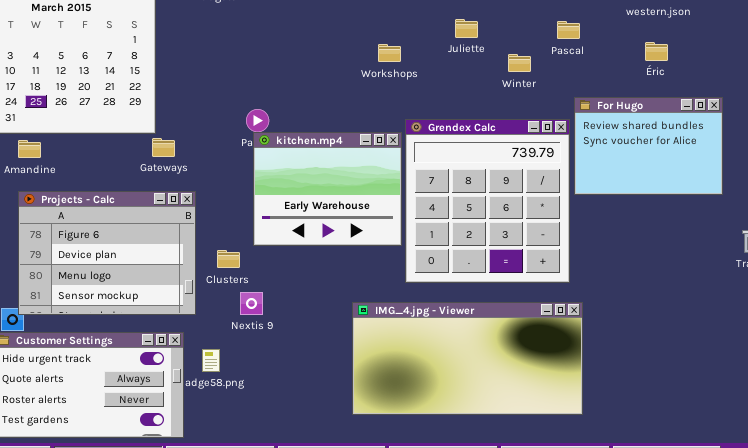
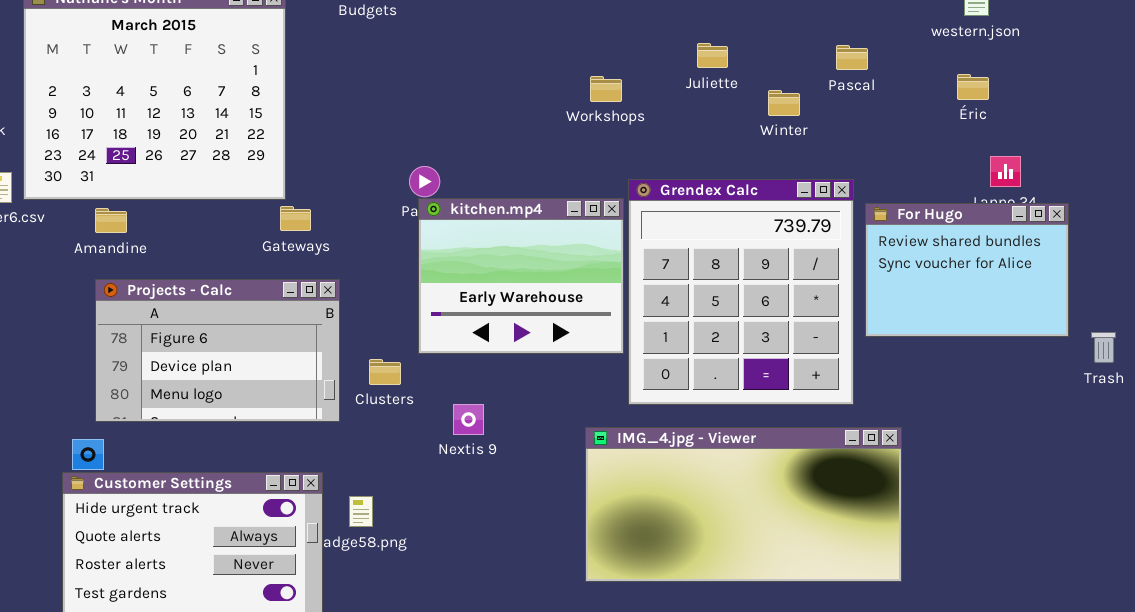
For Hugo: [574,97,723,195] -> [865,203,1069,337], moved
Projects - Calc: [18,191,196,315] -> [95,279,340,422], resized
Nextis 9: [240,292,263,315] -> [453,404,484,435], moved
IMG_4.jpg - Viewer: [352,302,583,415] -> [585,427,902,582], moved

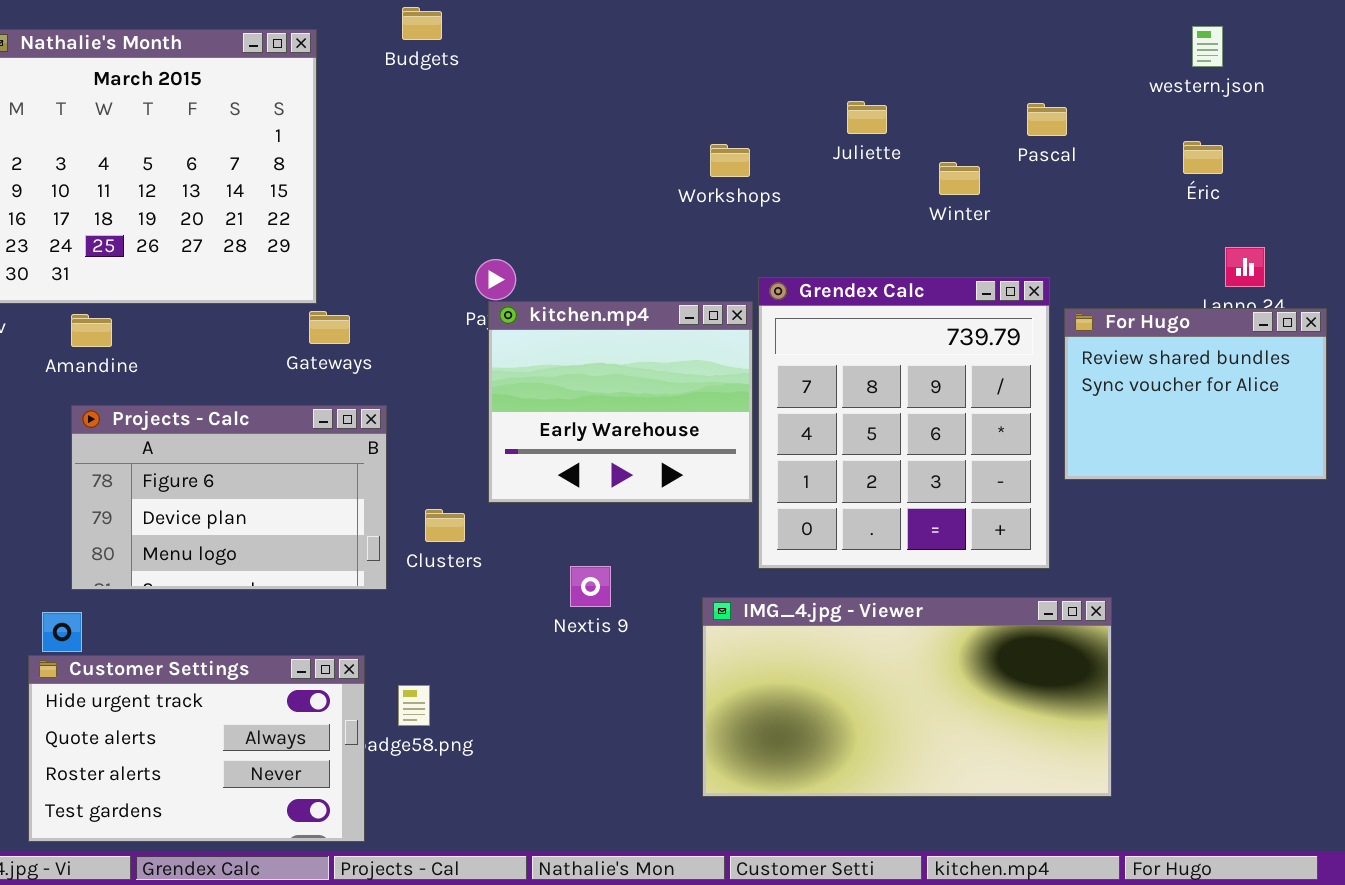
Nextis 9: [453,404,484,435] -> [570,566,611,607], moved

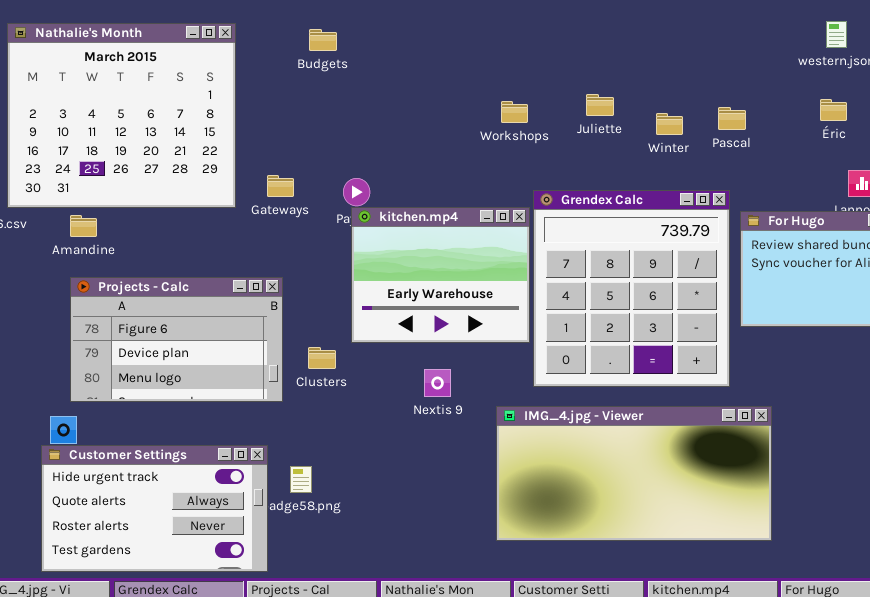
Budgets: [402,7,442,40] -> [309,29,337,51], moved
Juliette: [847,101,887,134] -> [586,94,614,116], moved
Pascal: [1027,103,1067,136] -> [718,107,746,130], moved
Gateways: [309,311,350,344] -> [267,175,294,197], moved
Nextis 9: [570,566,611,607] -> [424,369,451,397], moved

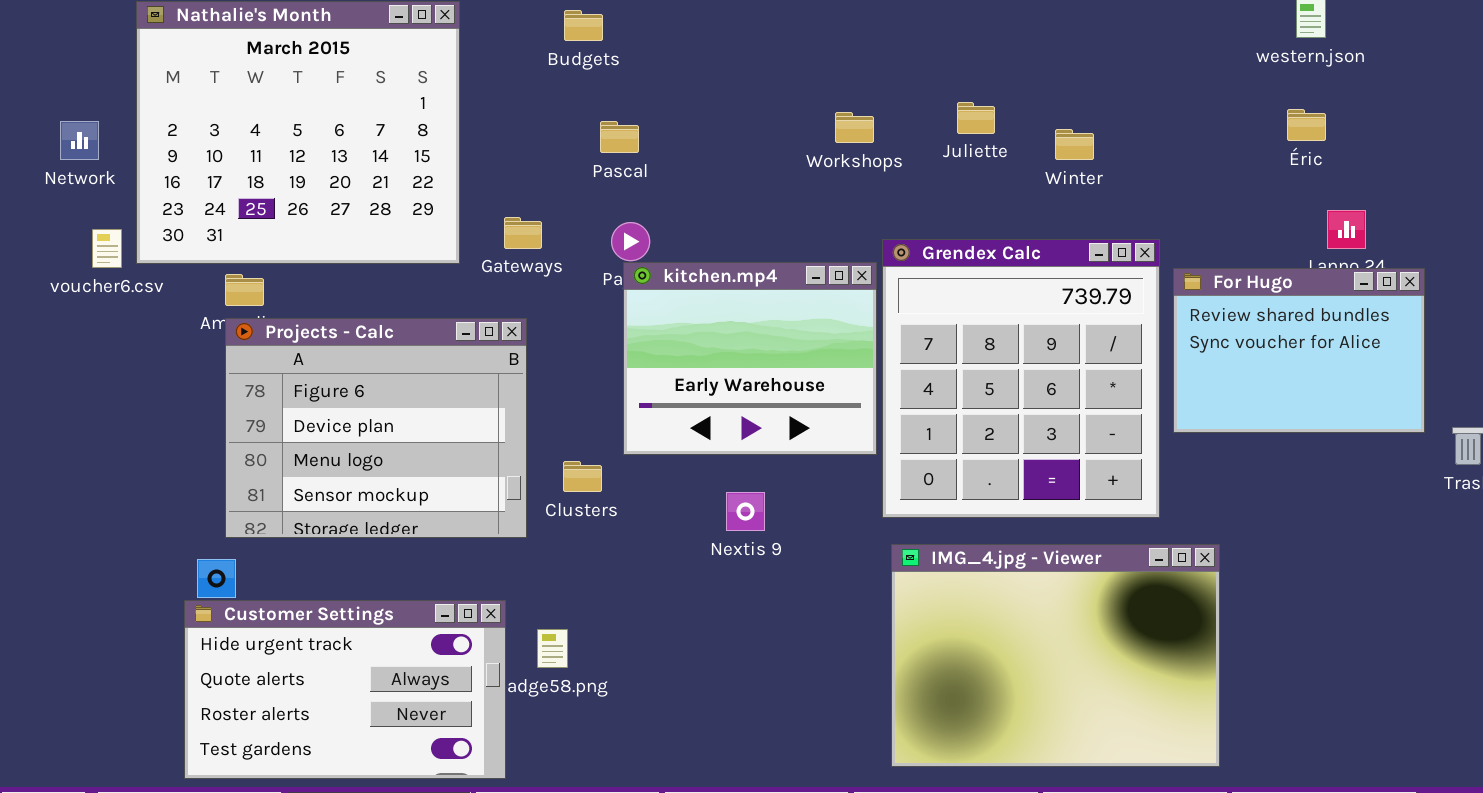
Pascal: [718,107,746,130] -> [600,121,639,153], moved
Projects - Calc: [70,277,283,402] -> [225,318,527,538], resized
IMG_4.jpg - Viewer: [496,406,772,541] -> [891,544,1220,767], resized

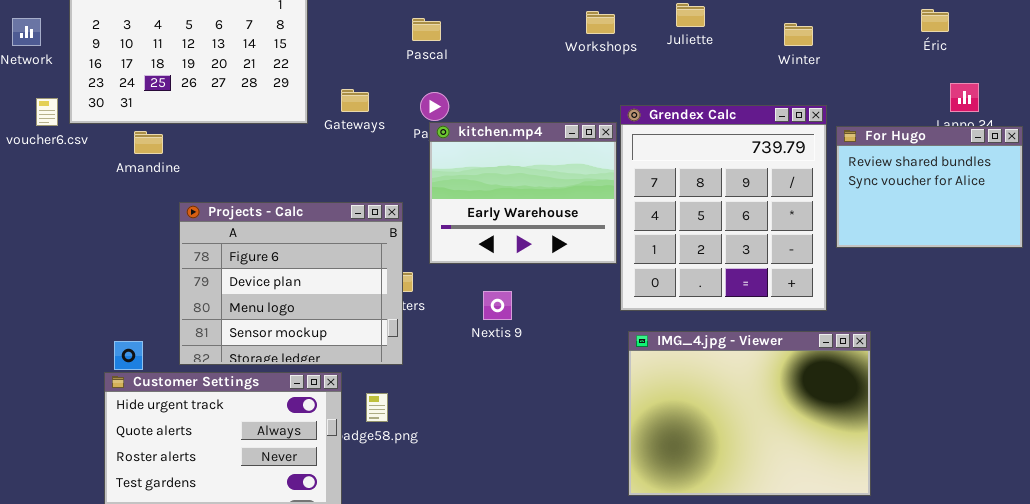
Winter: [1055,129,1094,160] -> [784,23,813,46], moved
Projects - Calc: [225,318,527,538] -> [179,202,403,365], moved
Nextis 9: [726,492,765,531] -> [483,291,512,320], moved

